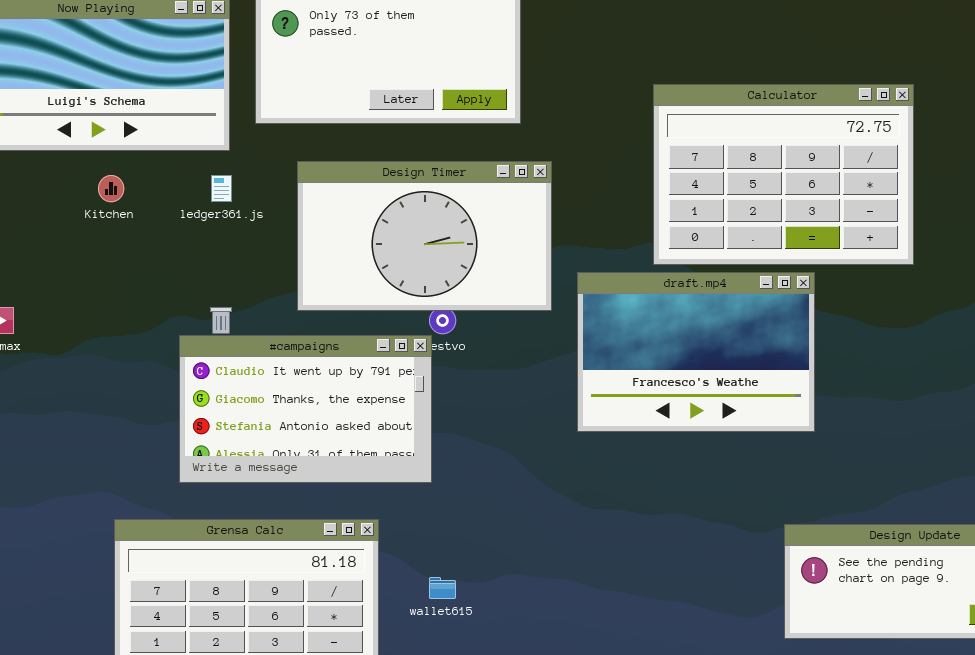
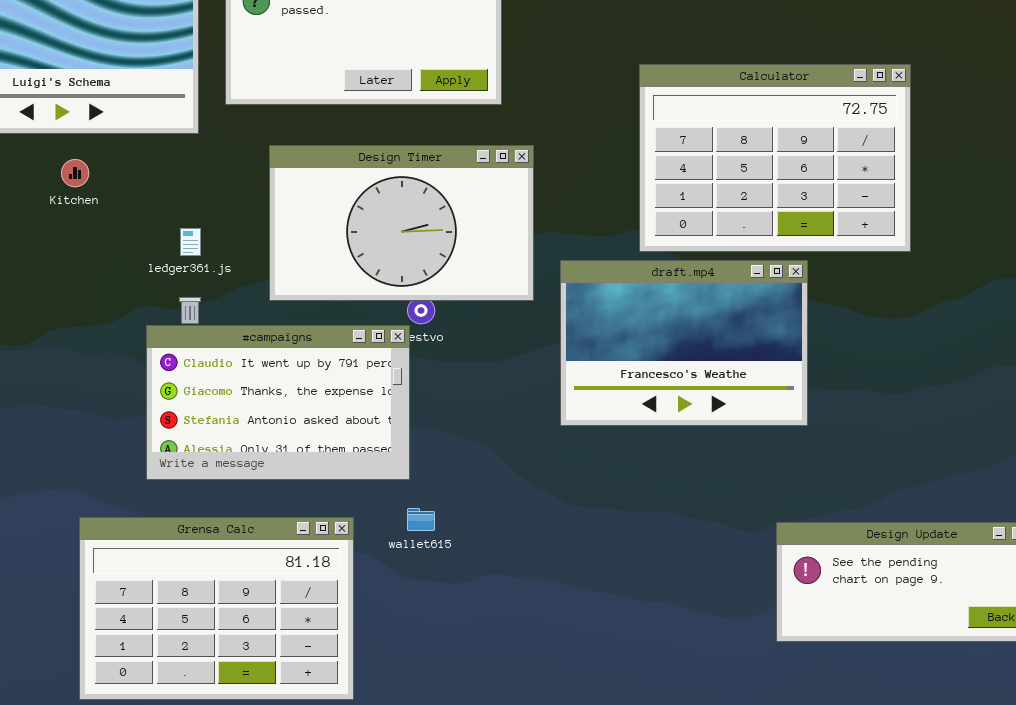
ledger361.js: [211,175,232,202] -> [180,228,201,256], moved
wallet615: [429,577,456,599] -> [407,508,435,531], moved

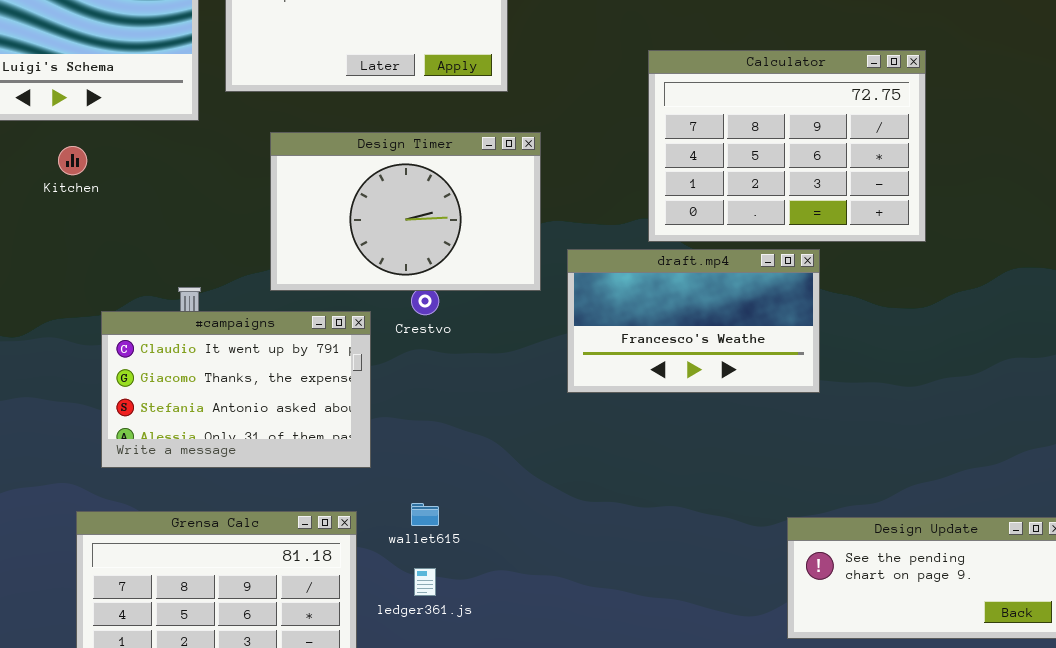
ledger361.js: [180,228,201,256] -> [414,568,436,596], moved
draft.mp4: [560,260,808,426] -> [567,249,820,393], resized
#campaigns: [146,325,410,480] -> [101,311,371,468], moved

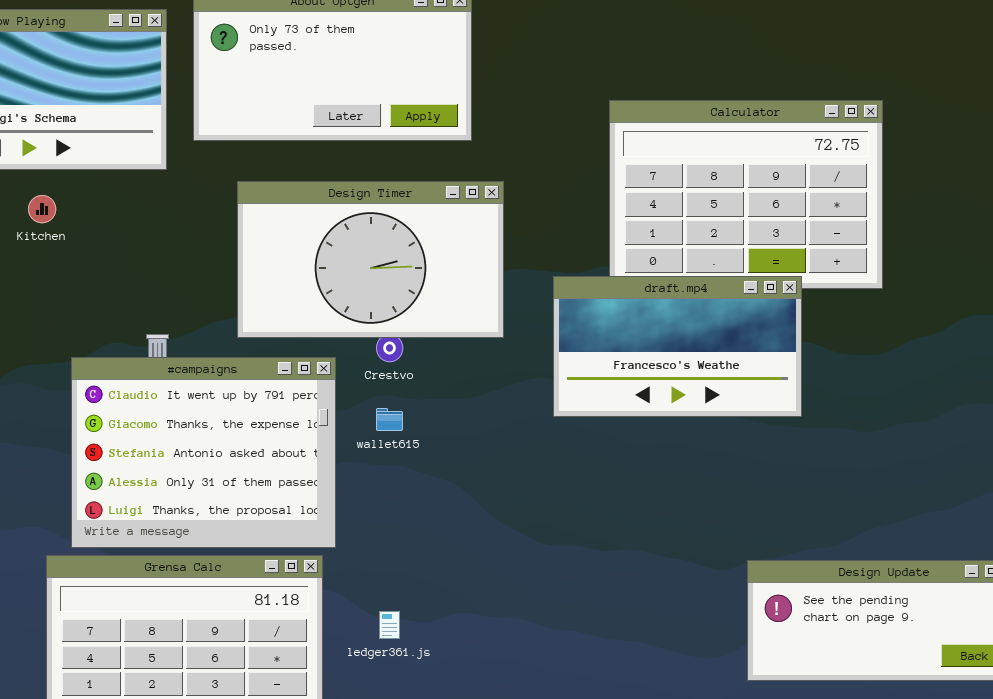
draft.mp4: [567,249,820,393] -> [553,276,802,417], moved
#campaigns: [101,311,371,468] -> [71,357,336,548], resized
wallet615: [411,503,439,526] -> [376,408,403,431], moved

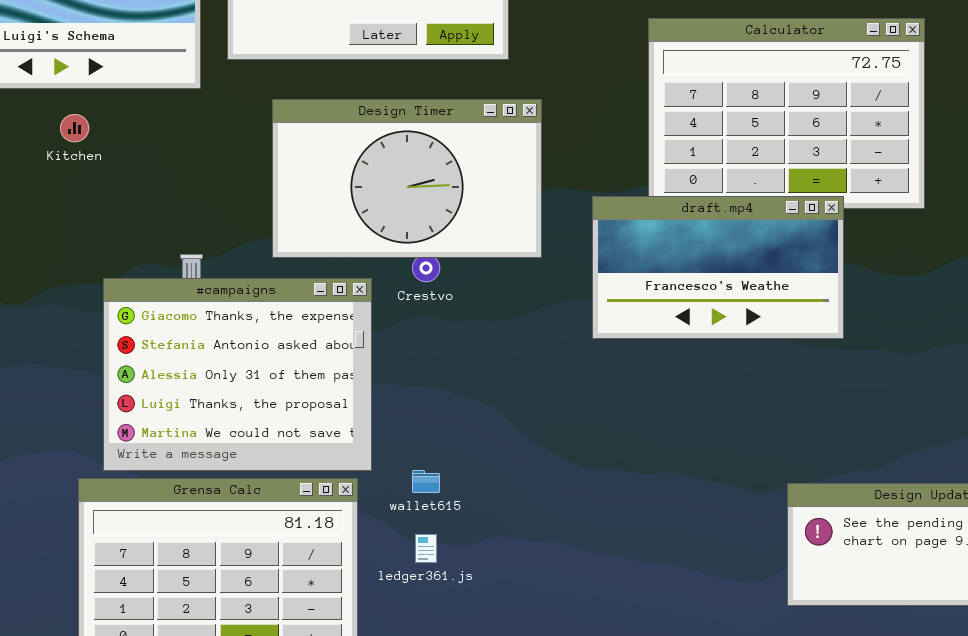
#campaigns: [71,357,336,548] -> [103,278,372,471], scrolled down 1 row
wallet615: [376,408,403,431] -> [412,470,440,493], moved

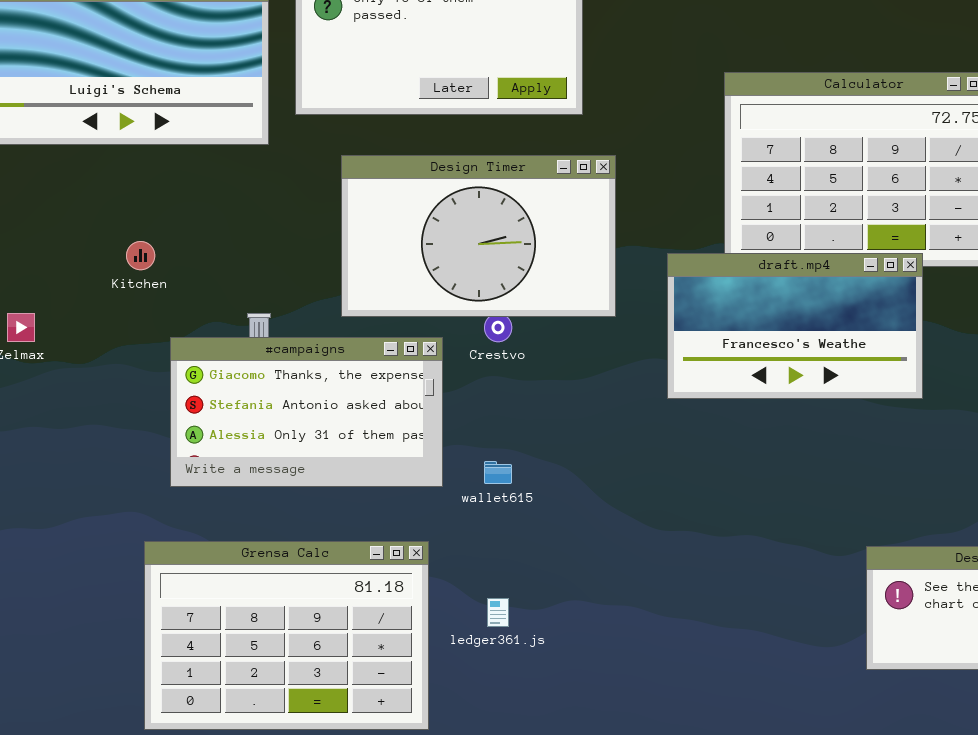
Kitchen: [60,114,89,142] -> [126,241,155,270], moved
#campaigns: [103,278,372,471] -> [170,337,443,487], resized
wallet615: [412,470,440,493] -> [484,461,512,484], moved

